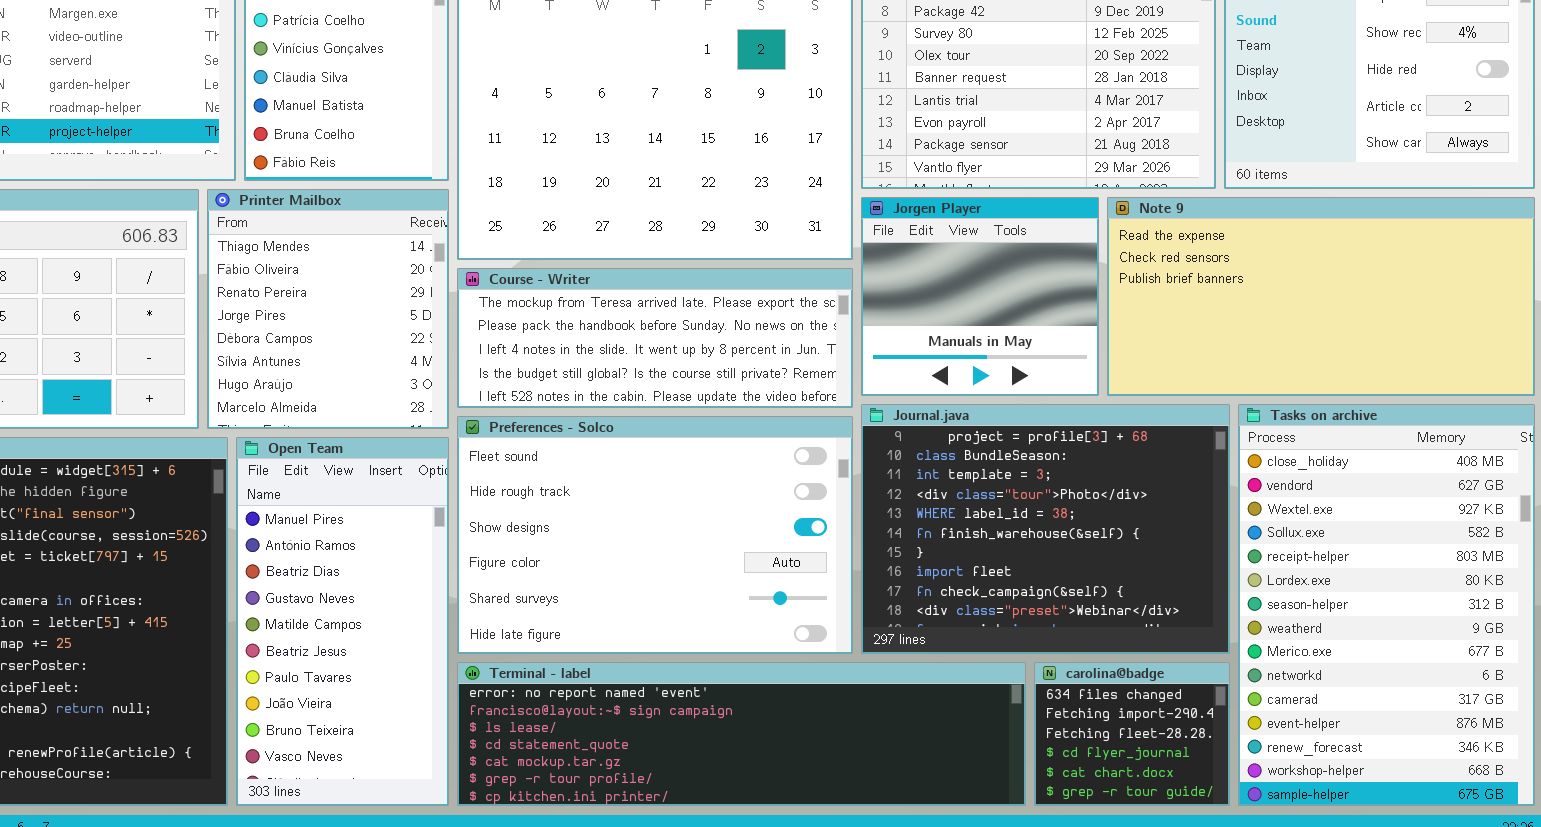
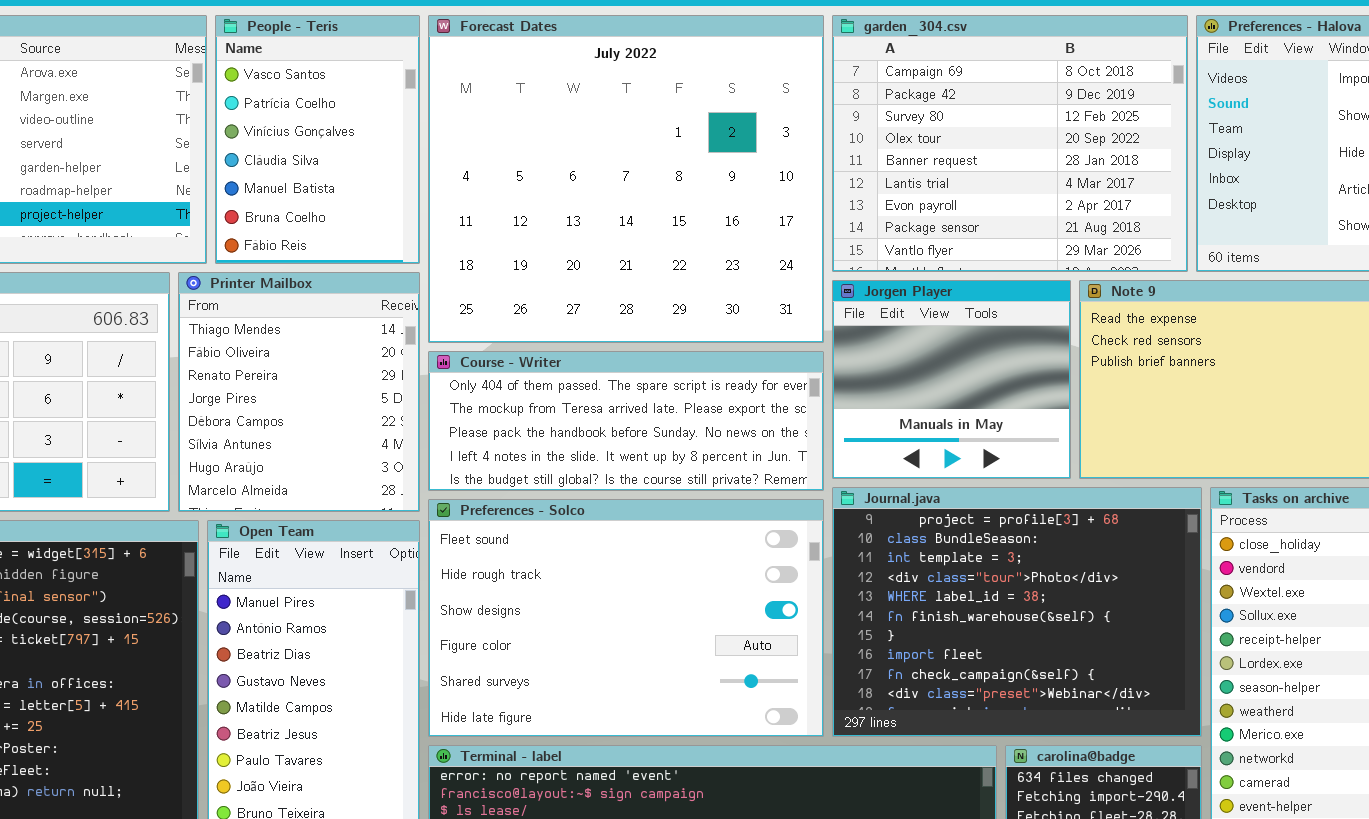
Course - Writer: [457,268,853,408] -> [428,351,824,491], scrolled up 1 row

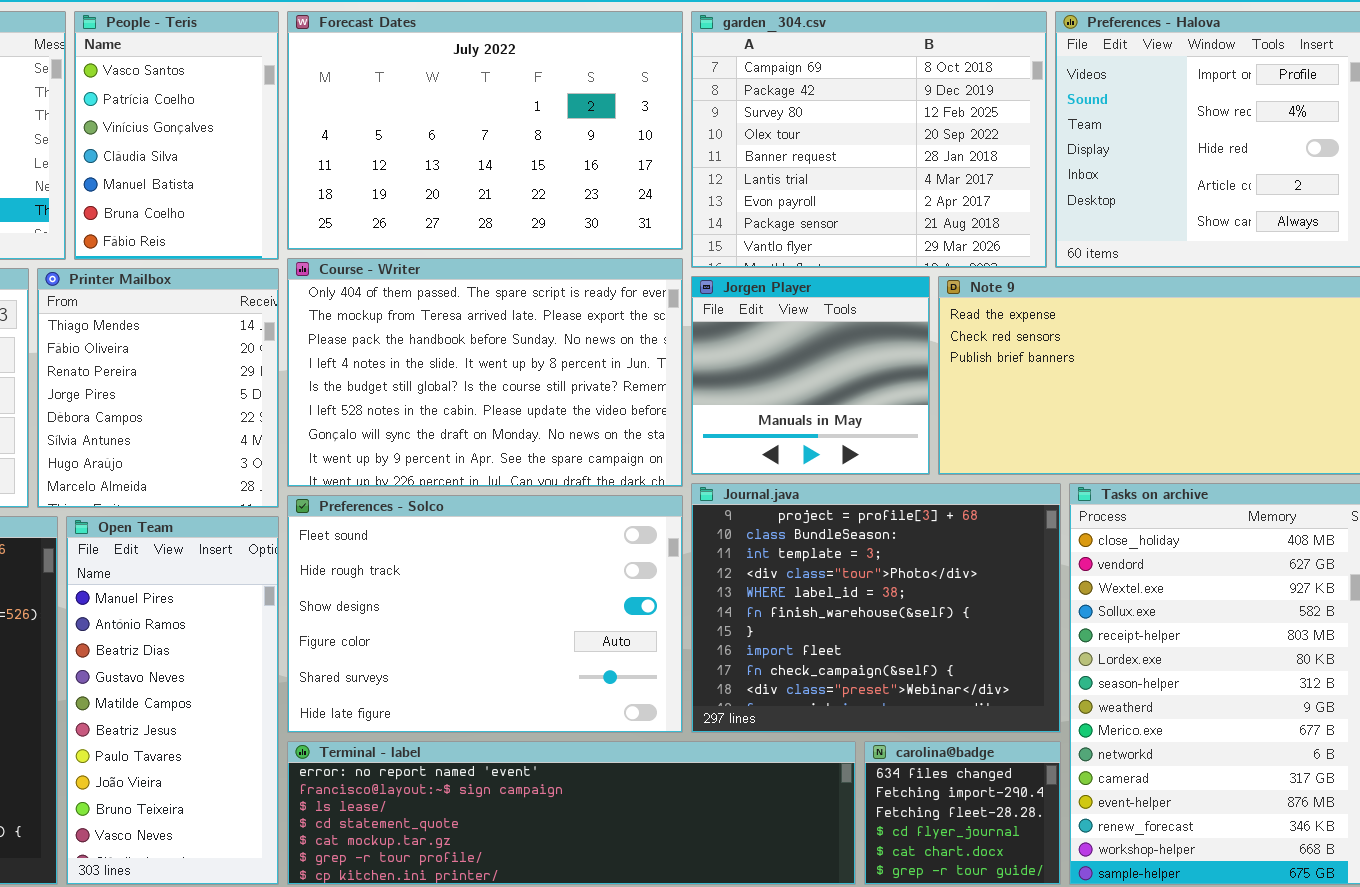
Forecast Dates: [428,15,824,343] -> [287,11,683,250], resized
Course - Writer: [428,351,824,491] -> [287,258,683,487], resized

